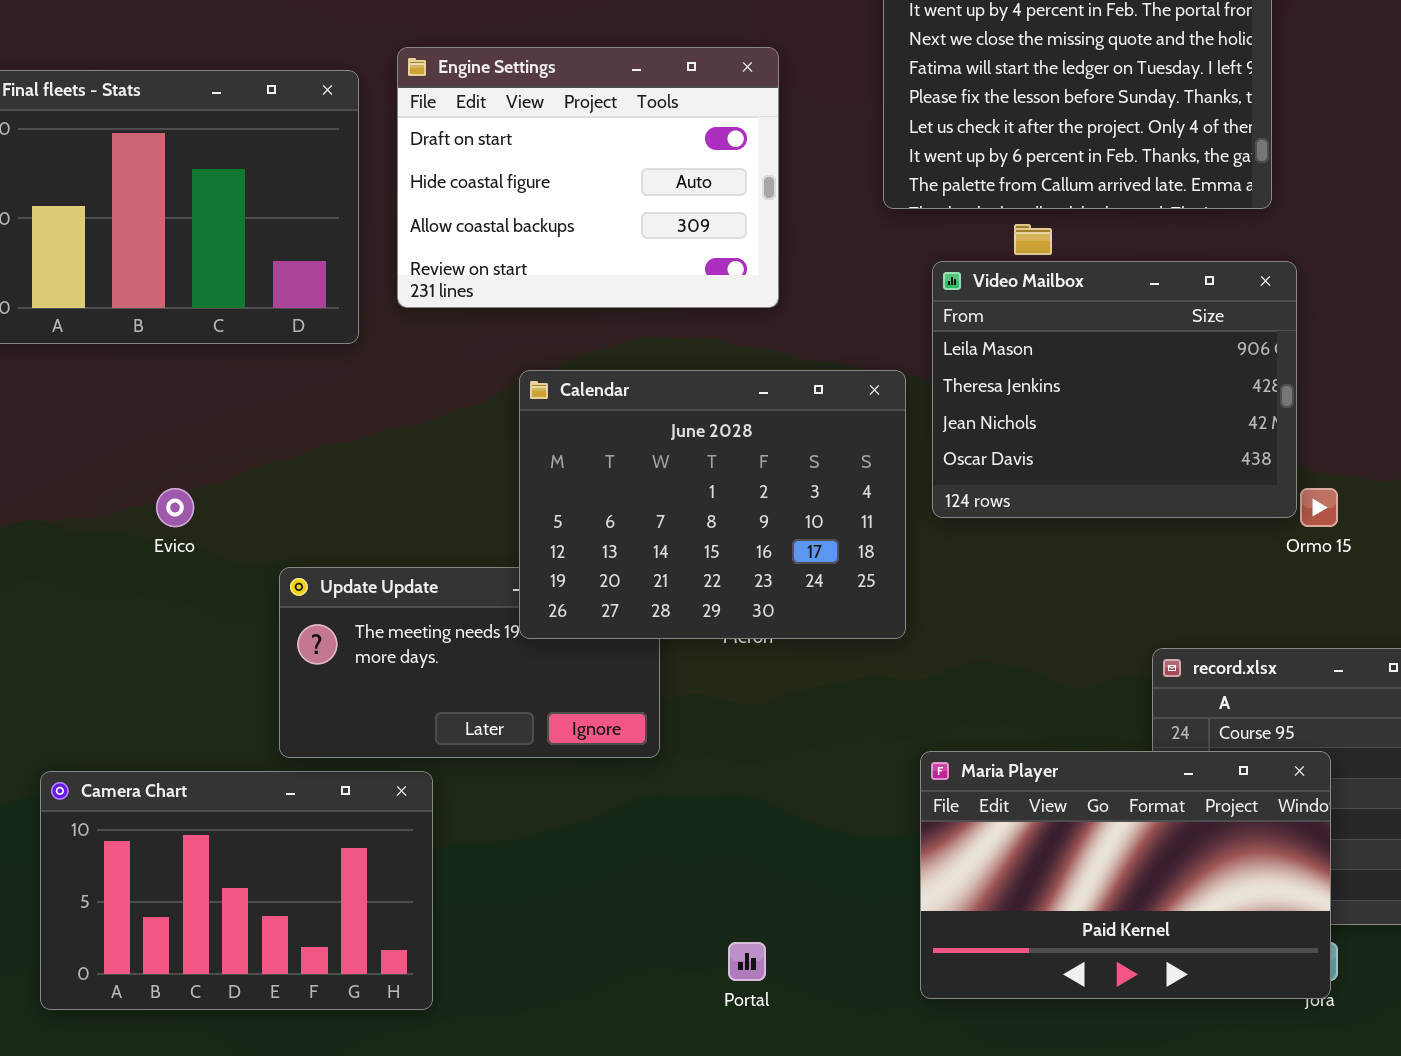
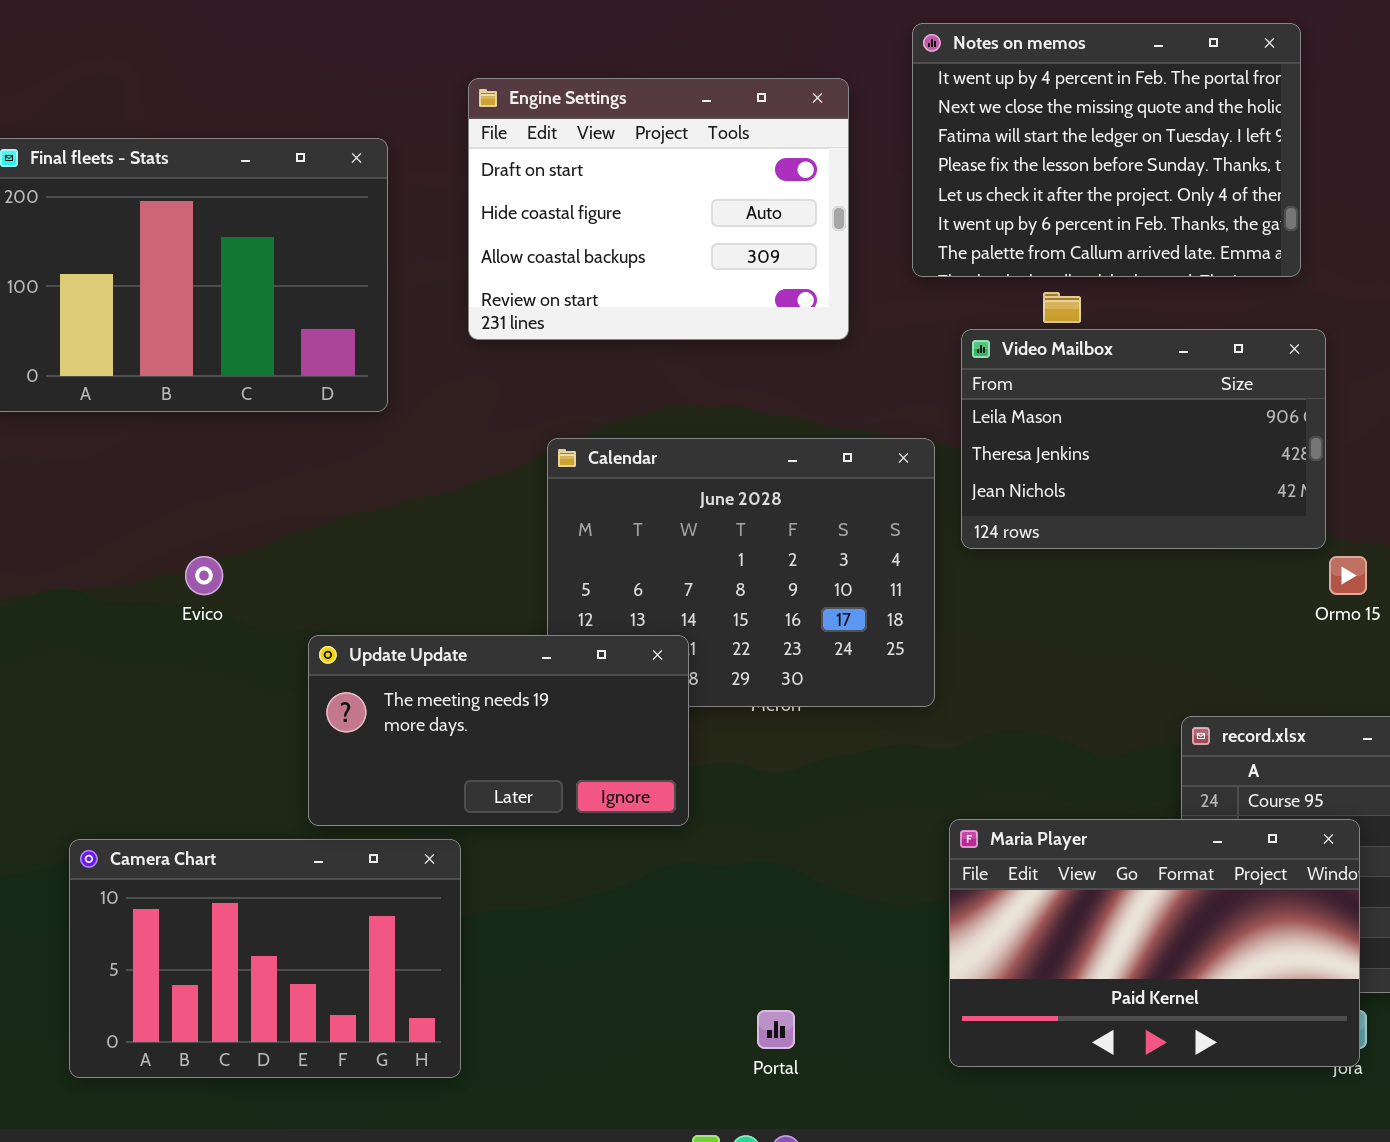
Engine Settings: [397,47,779,308] -> [468,78,849,340], moved
Video Mailbox: [932,261,1297,518] -> [961,329,1326,549], resized
Update Update: [279,567,660,758] -> [308,635,689,826], raised

